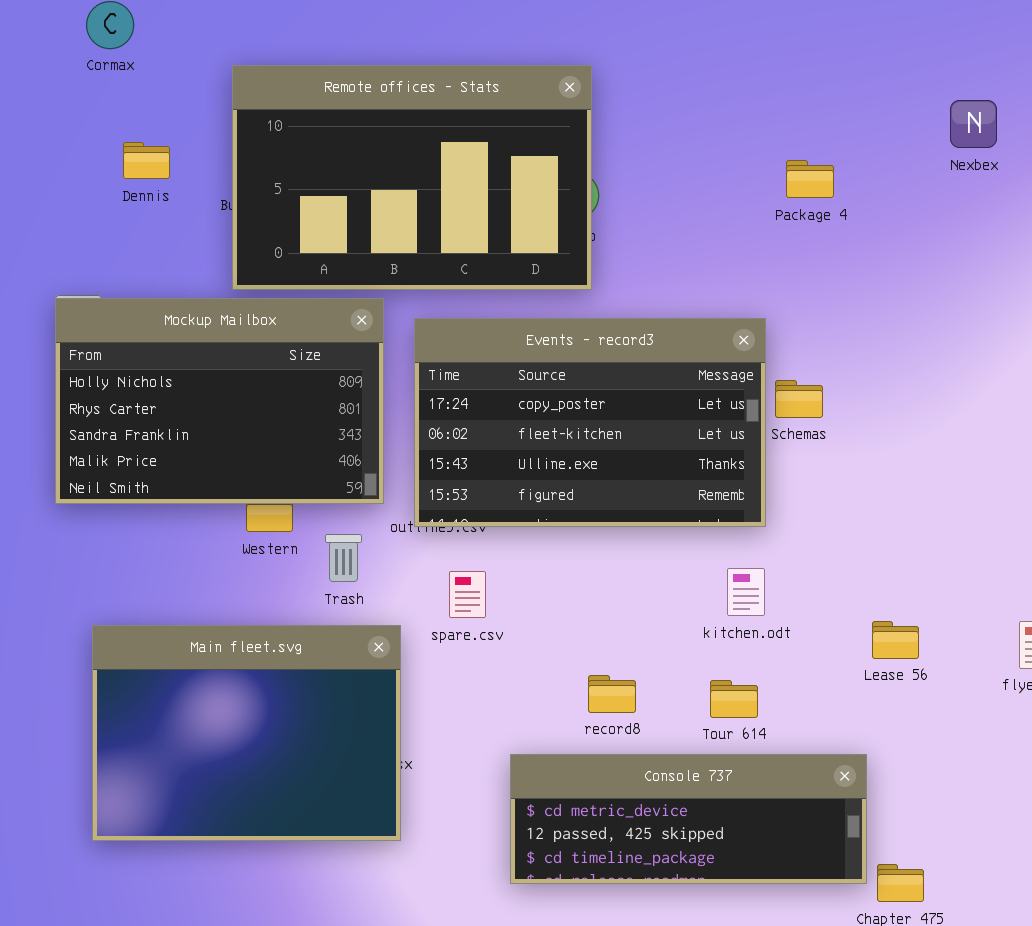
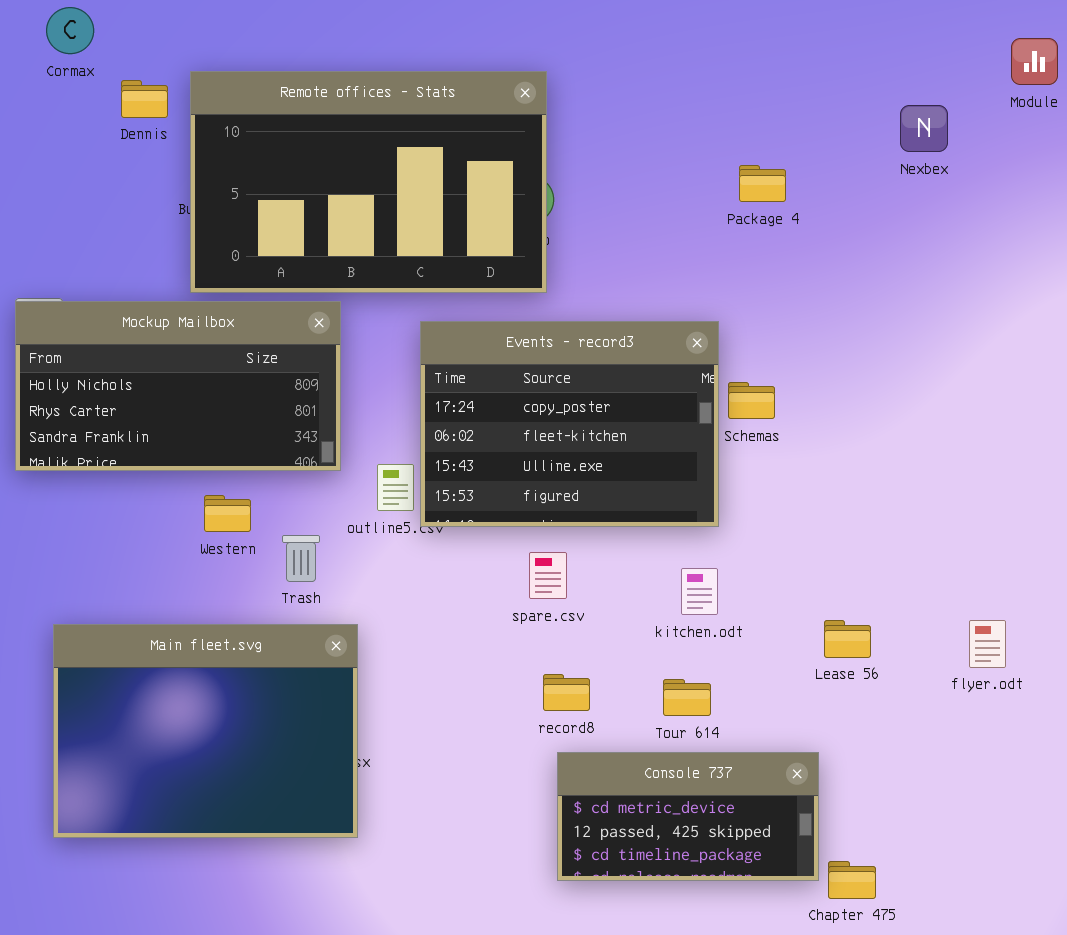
Dennis: [123,142,170,179] -> [121,80,168,118], moved
Mockup Mailbox: [55,298,384,504] -> [15,301,341,471], resized
Events - record3: [414,318,766,527] -> [420,321,719,527], resized
spare.csv: [449,571,486,618] -> [529,552,567,599], moved
Console 737: [510,754,867,884] -> [557,752,819,881], resized

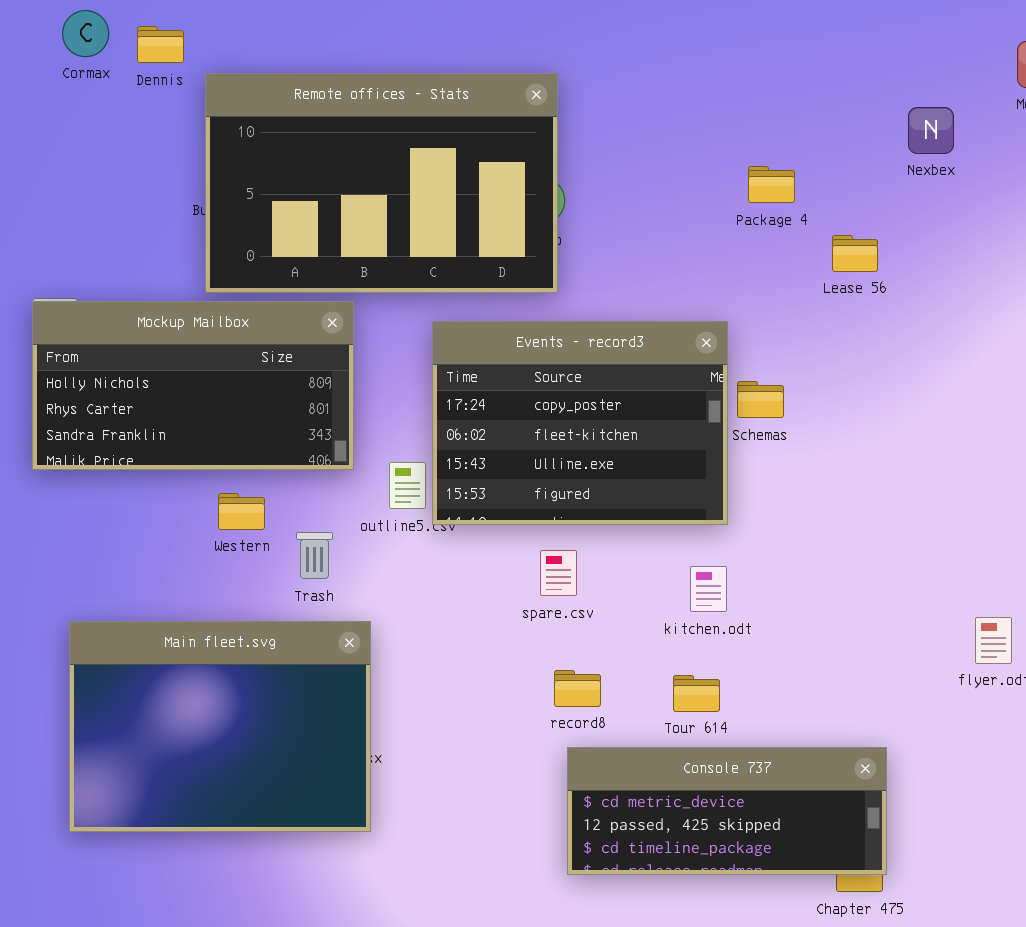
Dennis: [121,80,168,118] -> [137,26,184,63], moved
Lease 56: [824,620,871,658] -> [832,235,878,272], moved
Console 737: [557,752,819,881] -> [567,747,887,875], resized

